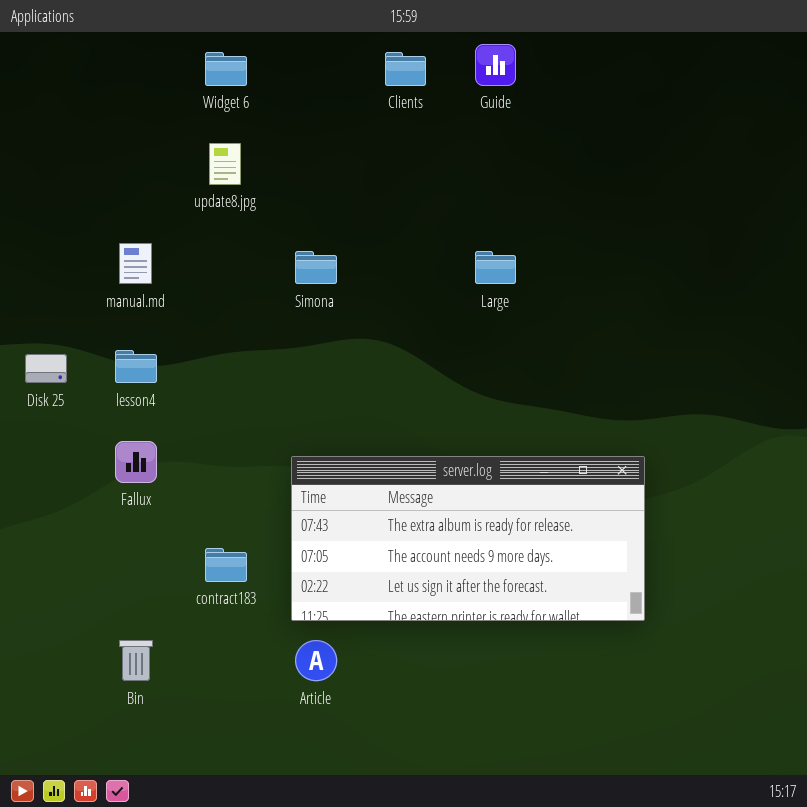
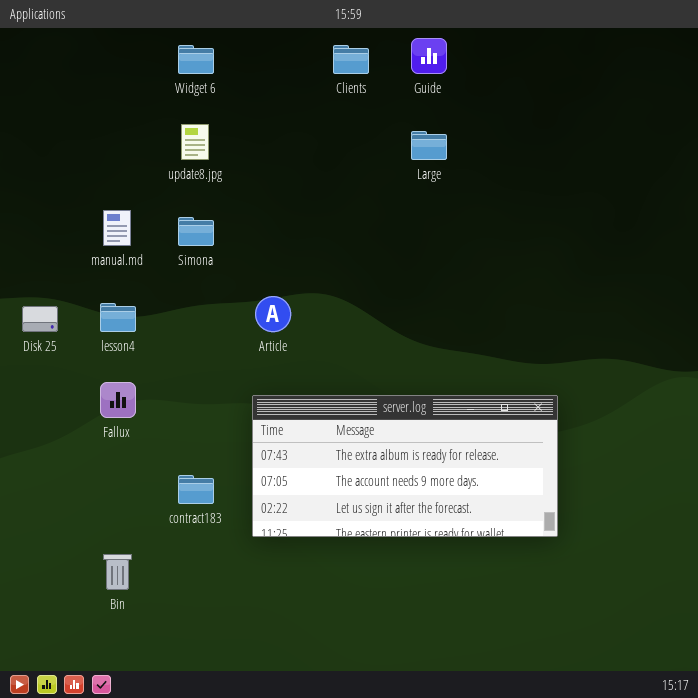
Simona: [295,251,337,284] -> [178,217,214,246], moved
Large: [475,251,516,284] -> [411,131,447,160], moved
Article: [295,640,337,681] -> [255,296,291,332], moved

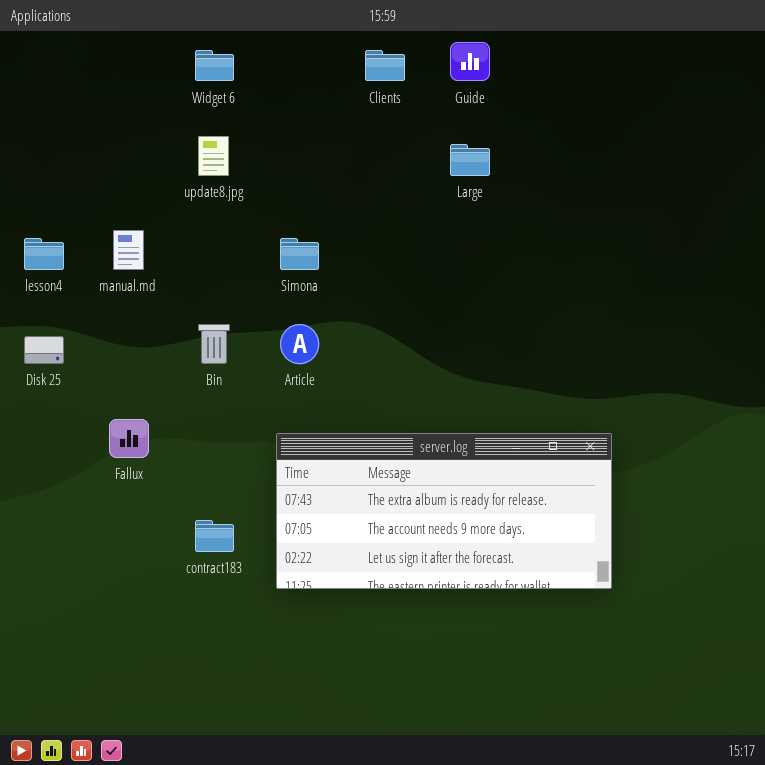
Simona: [178,217,214,246] -> [280,238,319,270], moved
lesson4: [100,303,136,332] -> [24,238,64,270], moved
Bin: [103,554,132,590] -> [198,324,230,364], moved

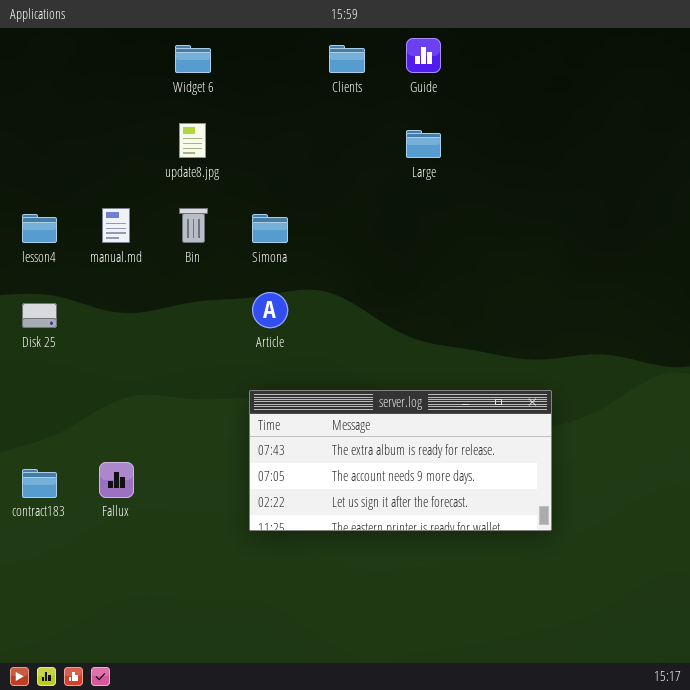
Bin: [198,324,230,364] -> [179,208,208,243], moved
Fallux: [109,419,149,458] -> [99,462,134,498], moved
contract183: [195,520,234,552] -> [22,469,57,498], moved

